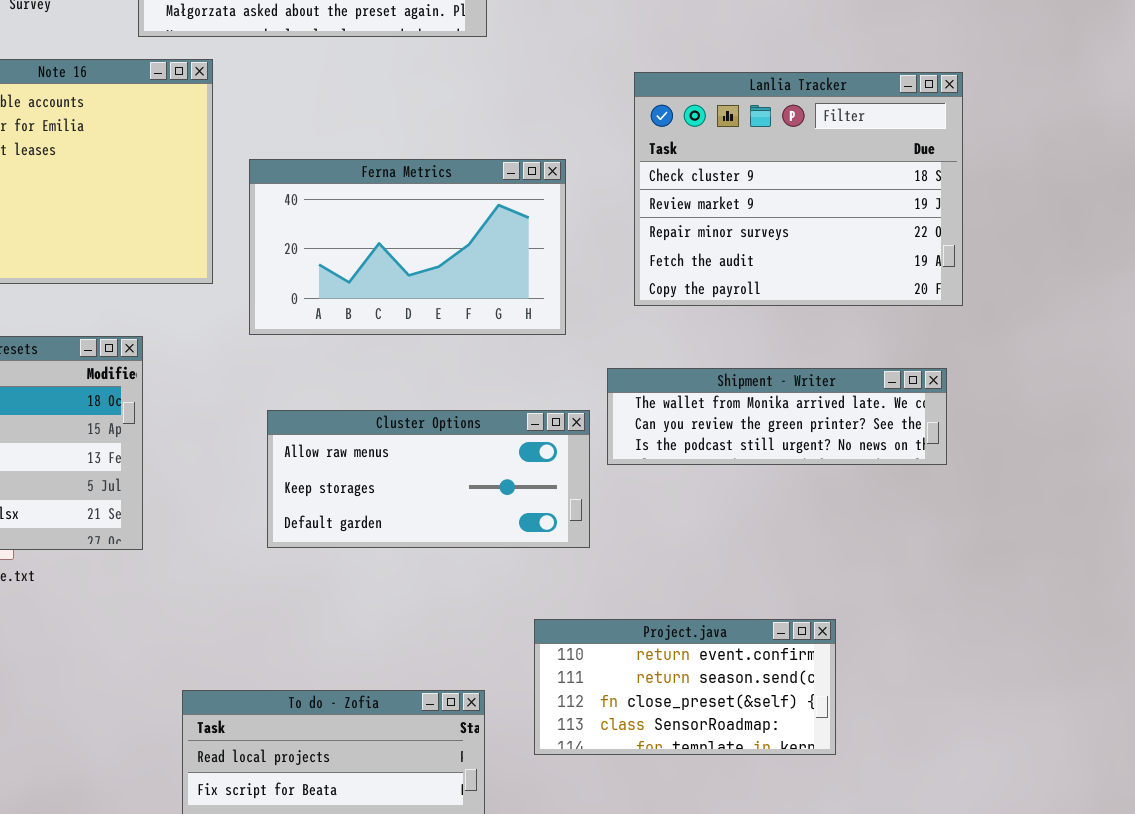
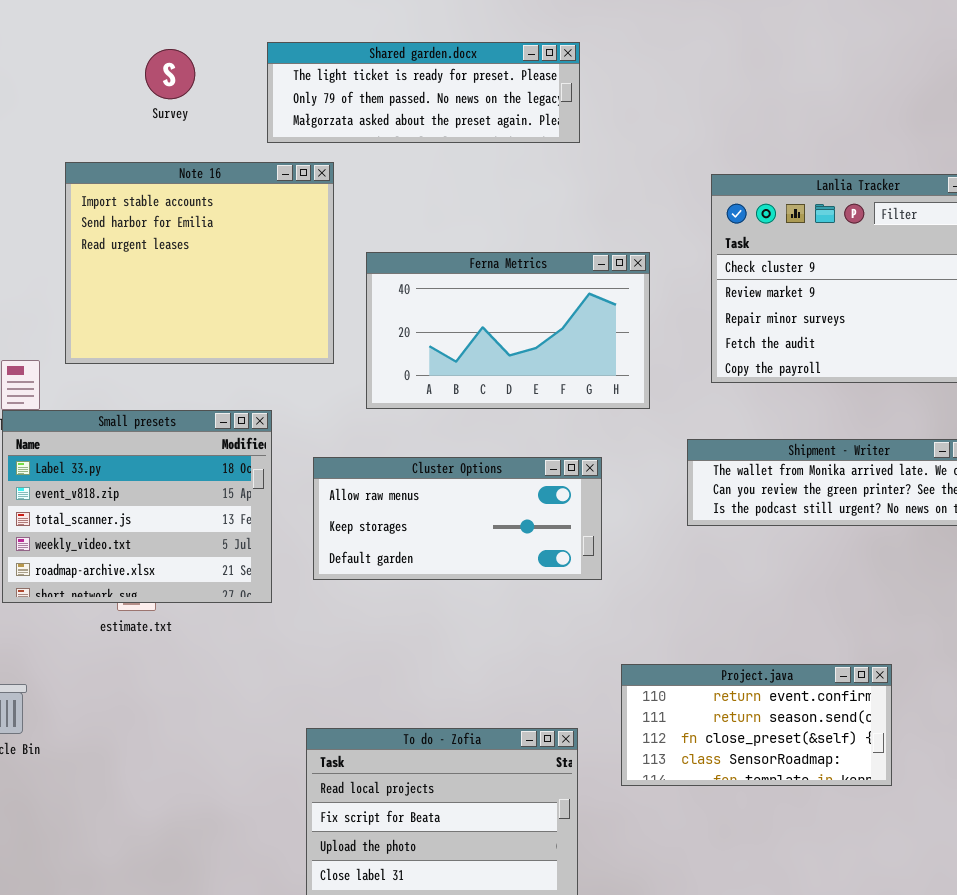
Cluster Options: [267,410,590,548] -> [313,457,602,580], moved

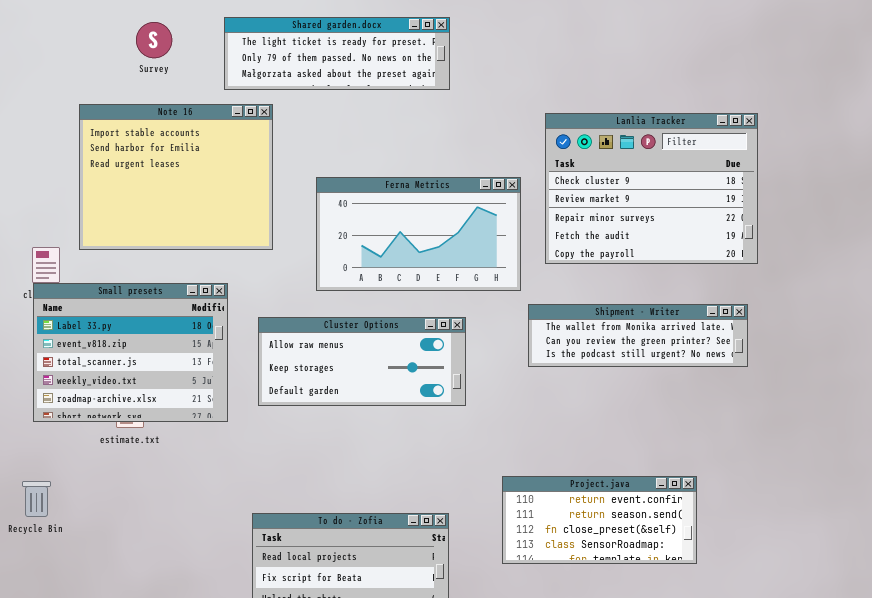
Ferna Metrics: [366,252,650,409] -> [316,177,521,291], moved
Project.java: [621,664,892,786] -> [502,476,697,564], moved

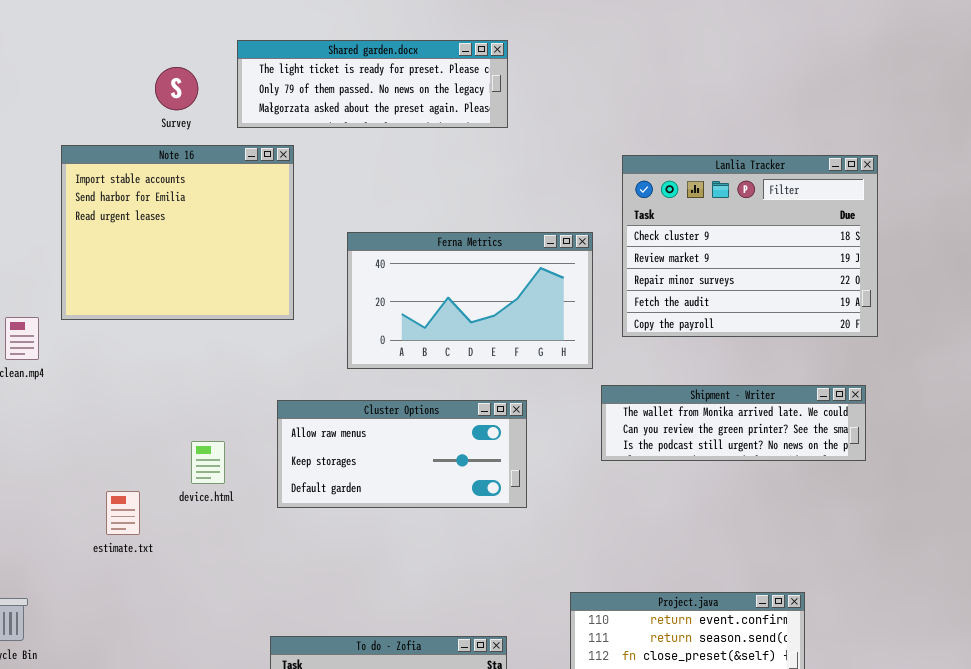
Survey: [136,22,172,58] -> [155,67,198,110], moved
Small presets: [33,283,228,422] -> none, closed

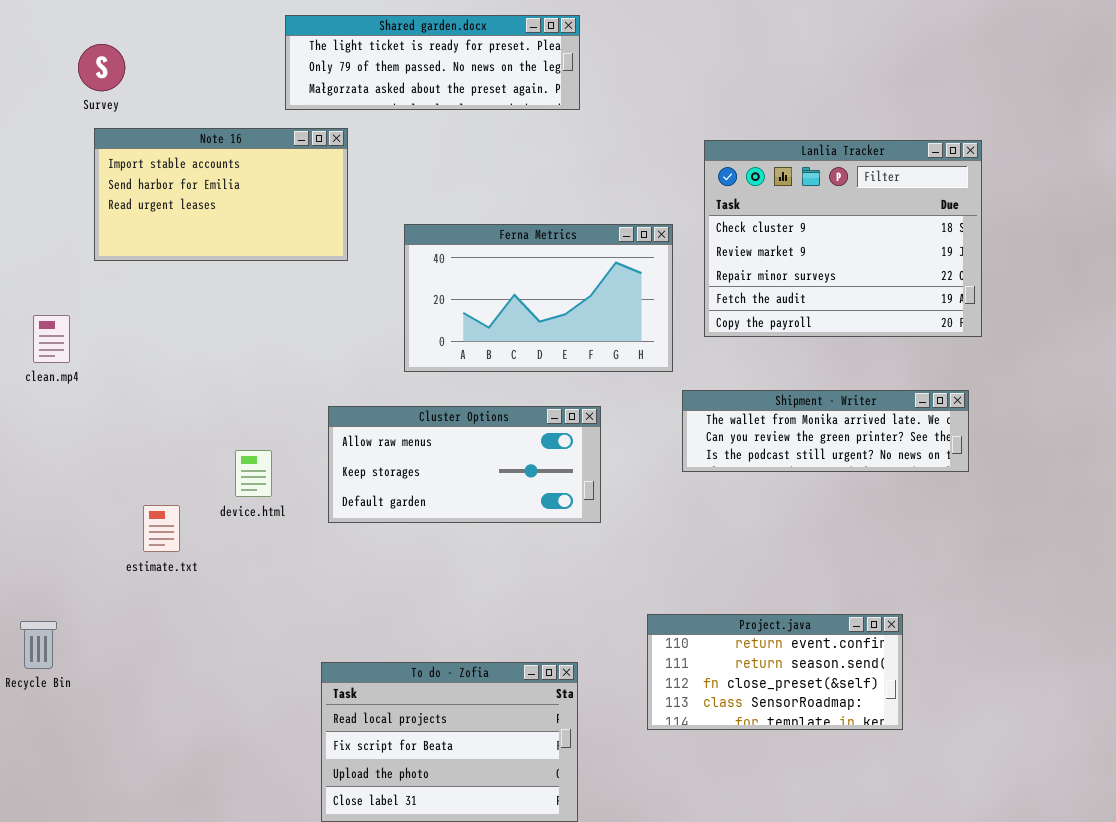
Survey: [155,67,198,110] -> [78,44,125,91], moved
Note 16: [61,145,294,320] -> [94,128,348,261], resized

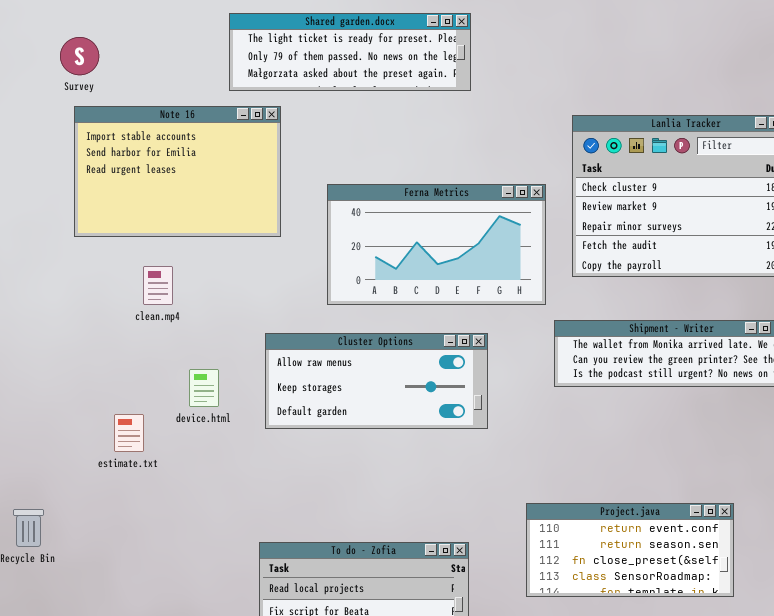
Note 16: [94,128,348,261] -> [74,106,281,237], resized
clean.mp4: [33,315,70,363] -> [143,266,173,305], moved

